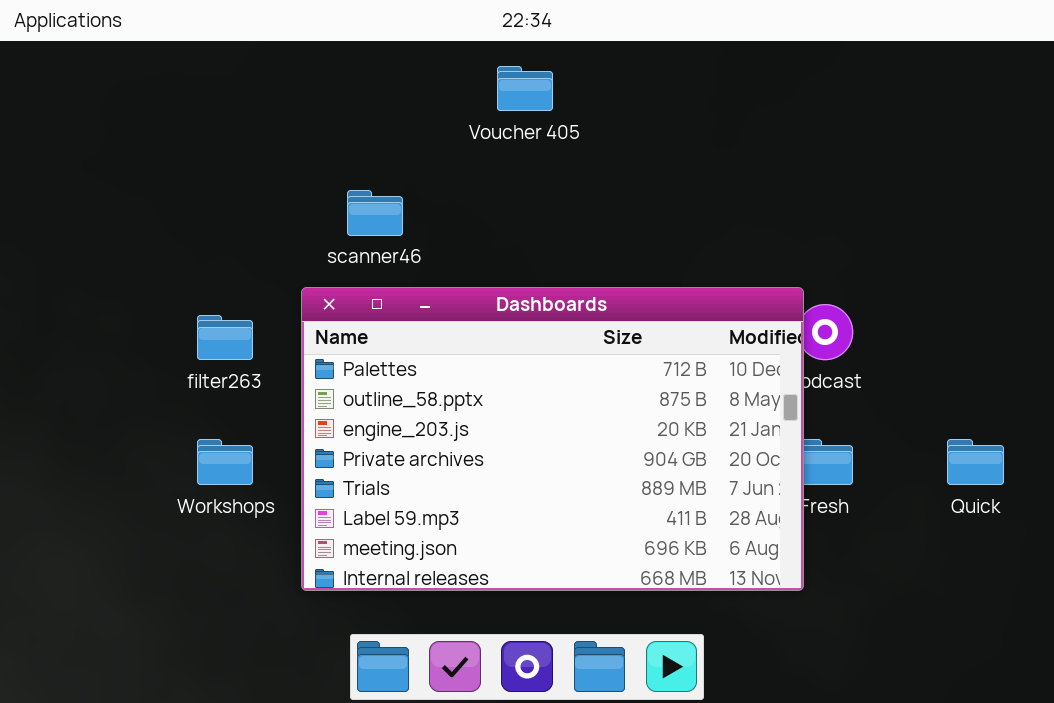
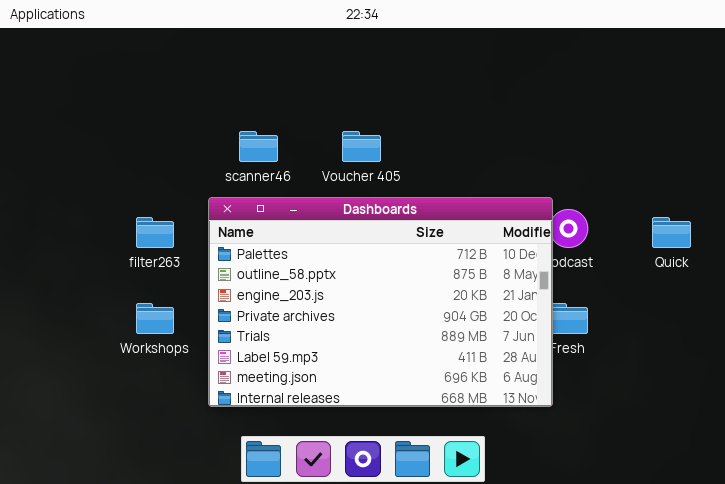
Voucher 405: [497,66,553,111] -> [342,131,381,162], moved
Quick: [947,439,1004,485] -> [652,217,691,248], moved

